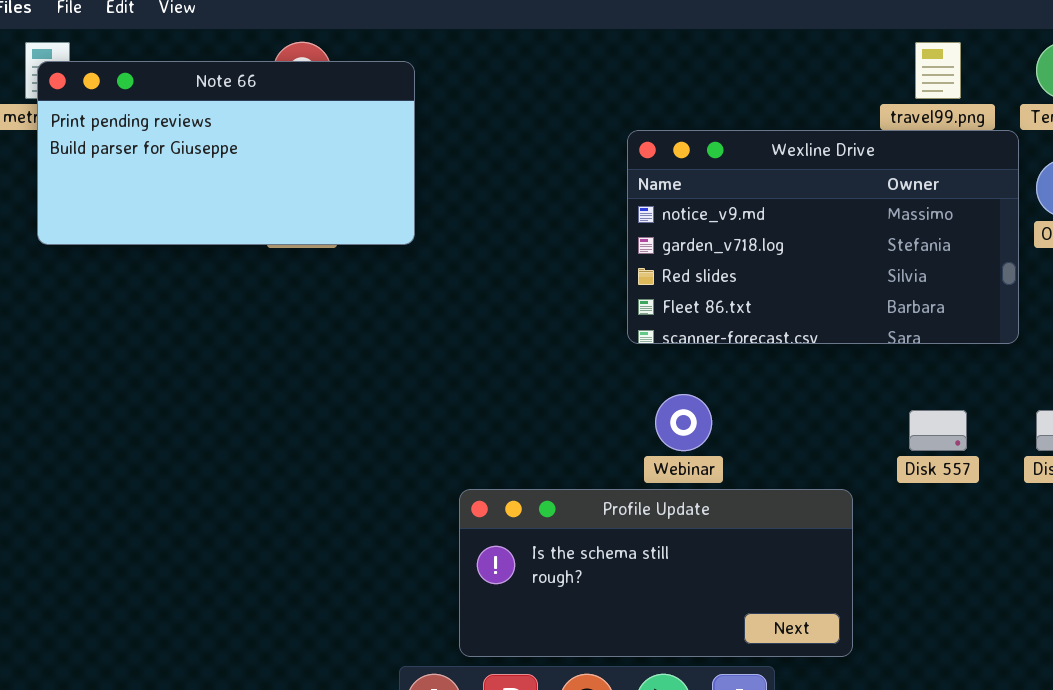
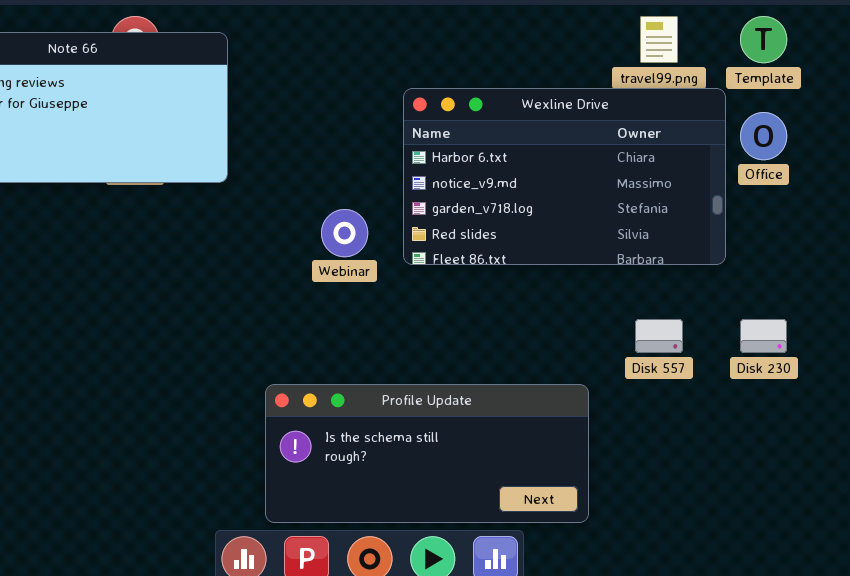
Wexline Drive: [627,130,1019,344] -> [403,88,726,265], scrolled up 1 row
Webinar: [655,394,712,451] -> [321,209,368,257], moved

